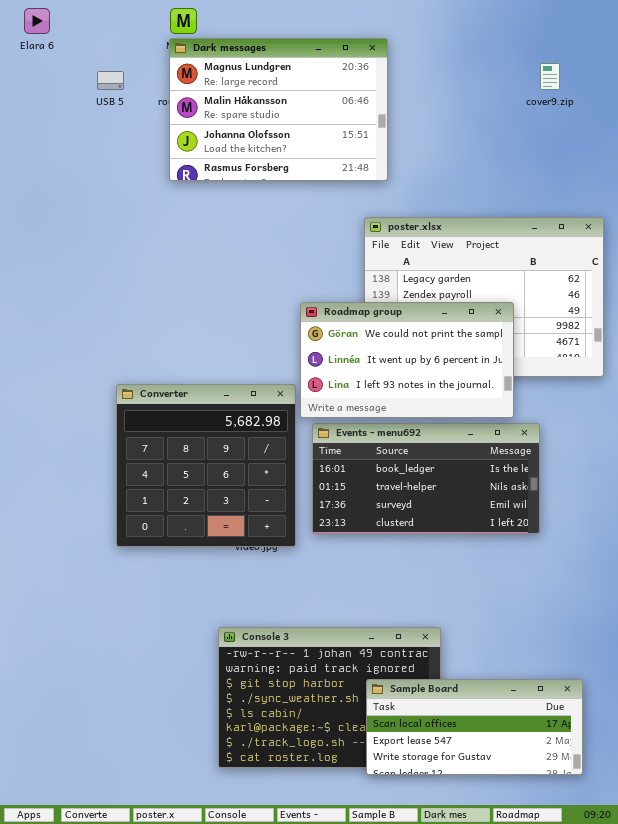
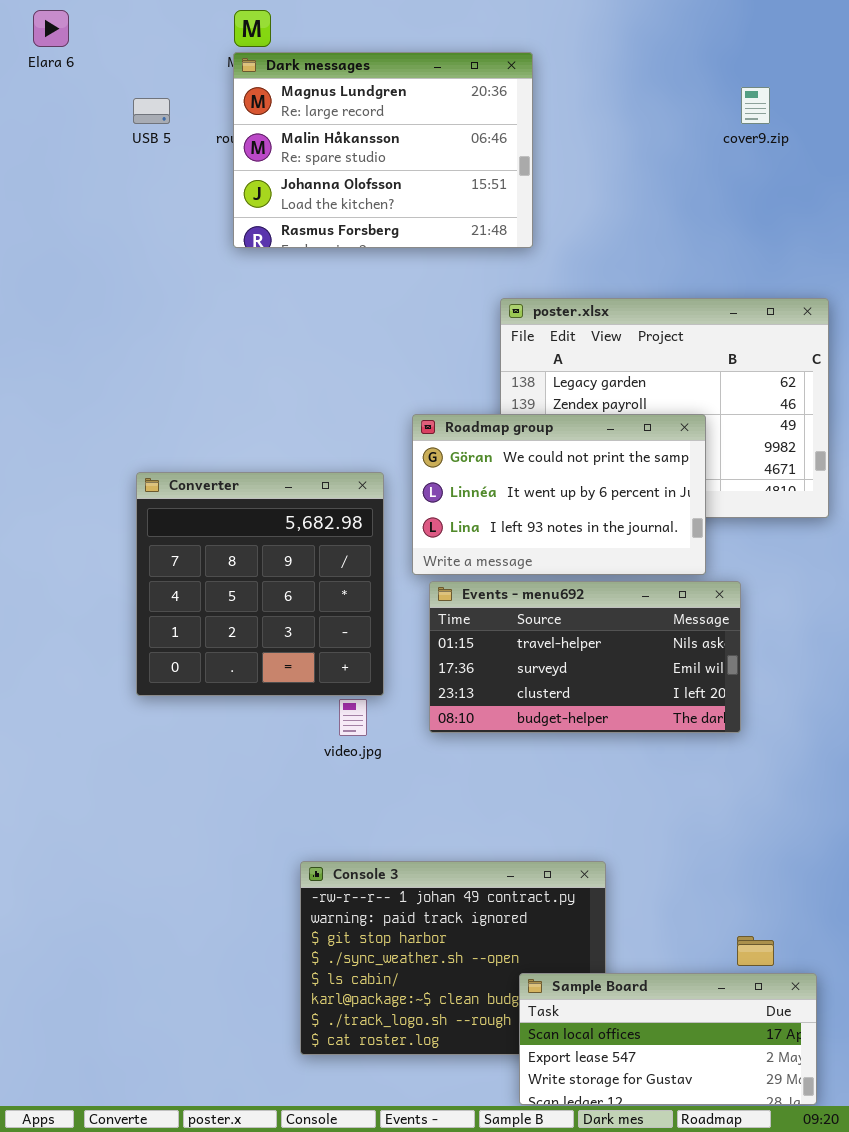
Converter: [116,384,296,547] -> [136,472,384,696], moved
Events - menu692: [312,423,540,534] -> [429,581,741,733], scrolled down 1 row
Sample Board: [366,679,583,775] -> [519,973,817,1105], moved

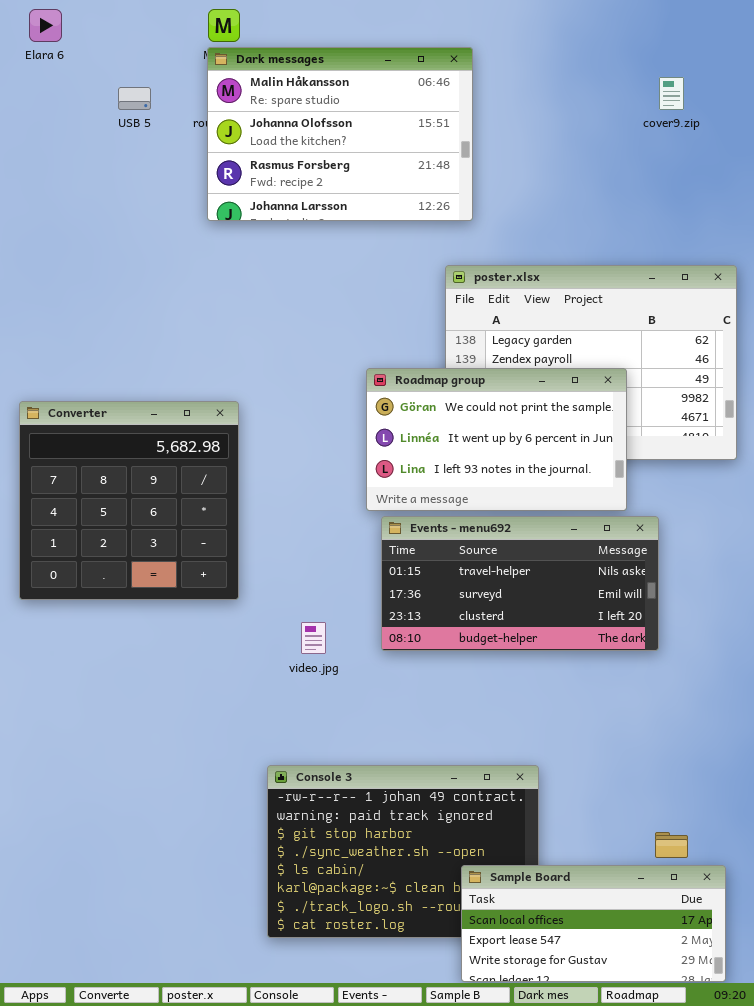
Dark messages: [233,52,533,248] -> [207,47,473,221], scrolled down 1 row
Converter: [136,472,384,696] -> [19,401,239,600], moved

